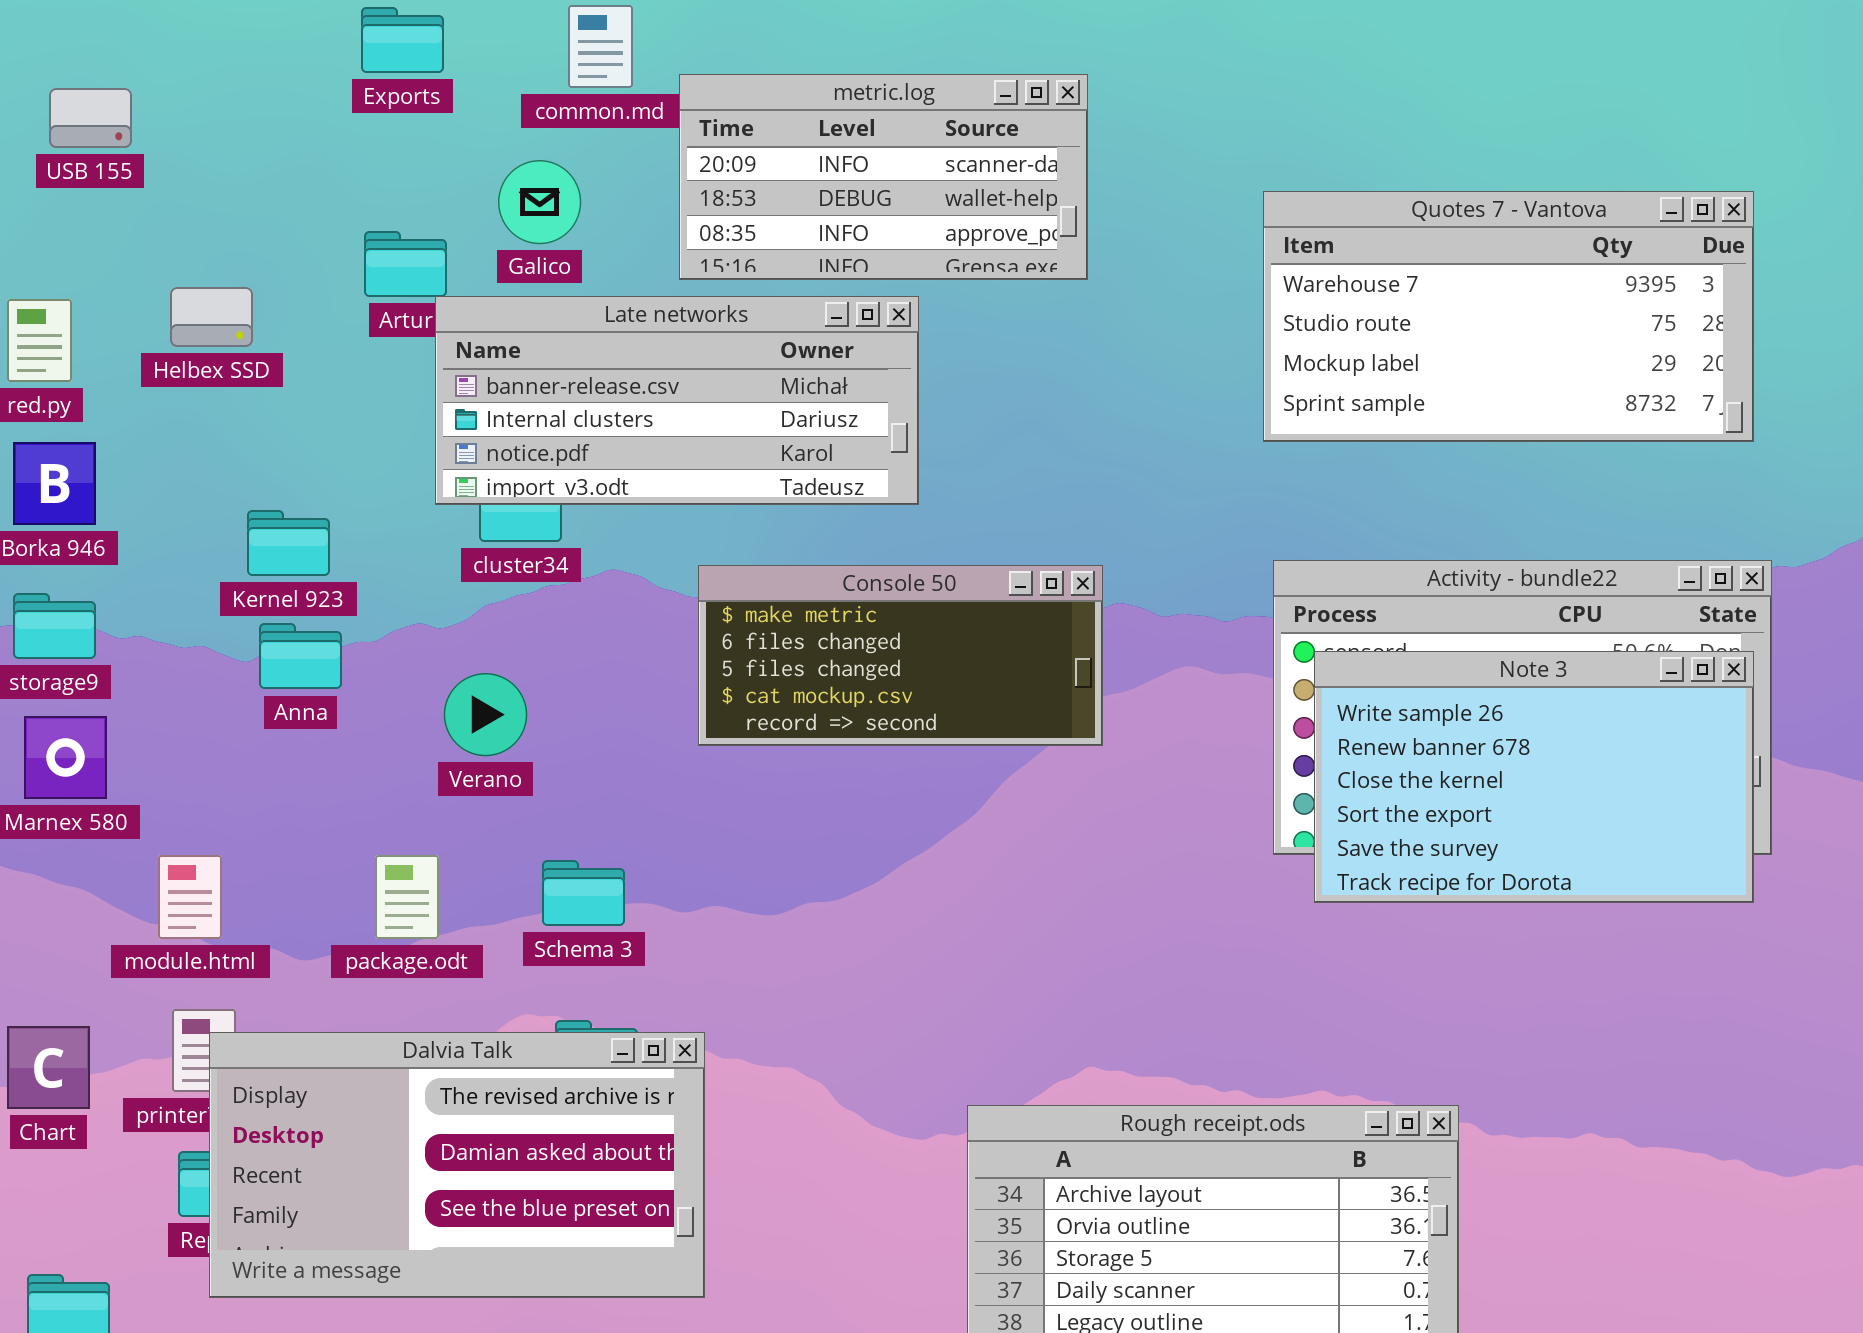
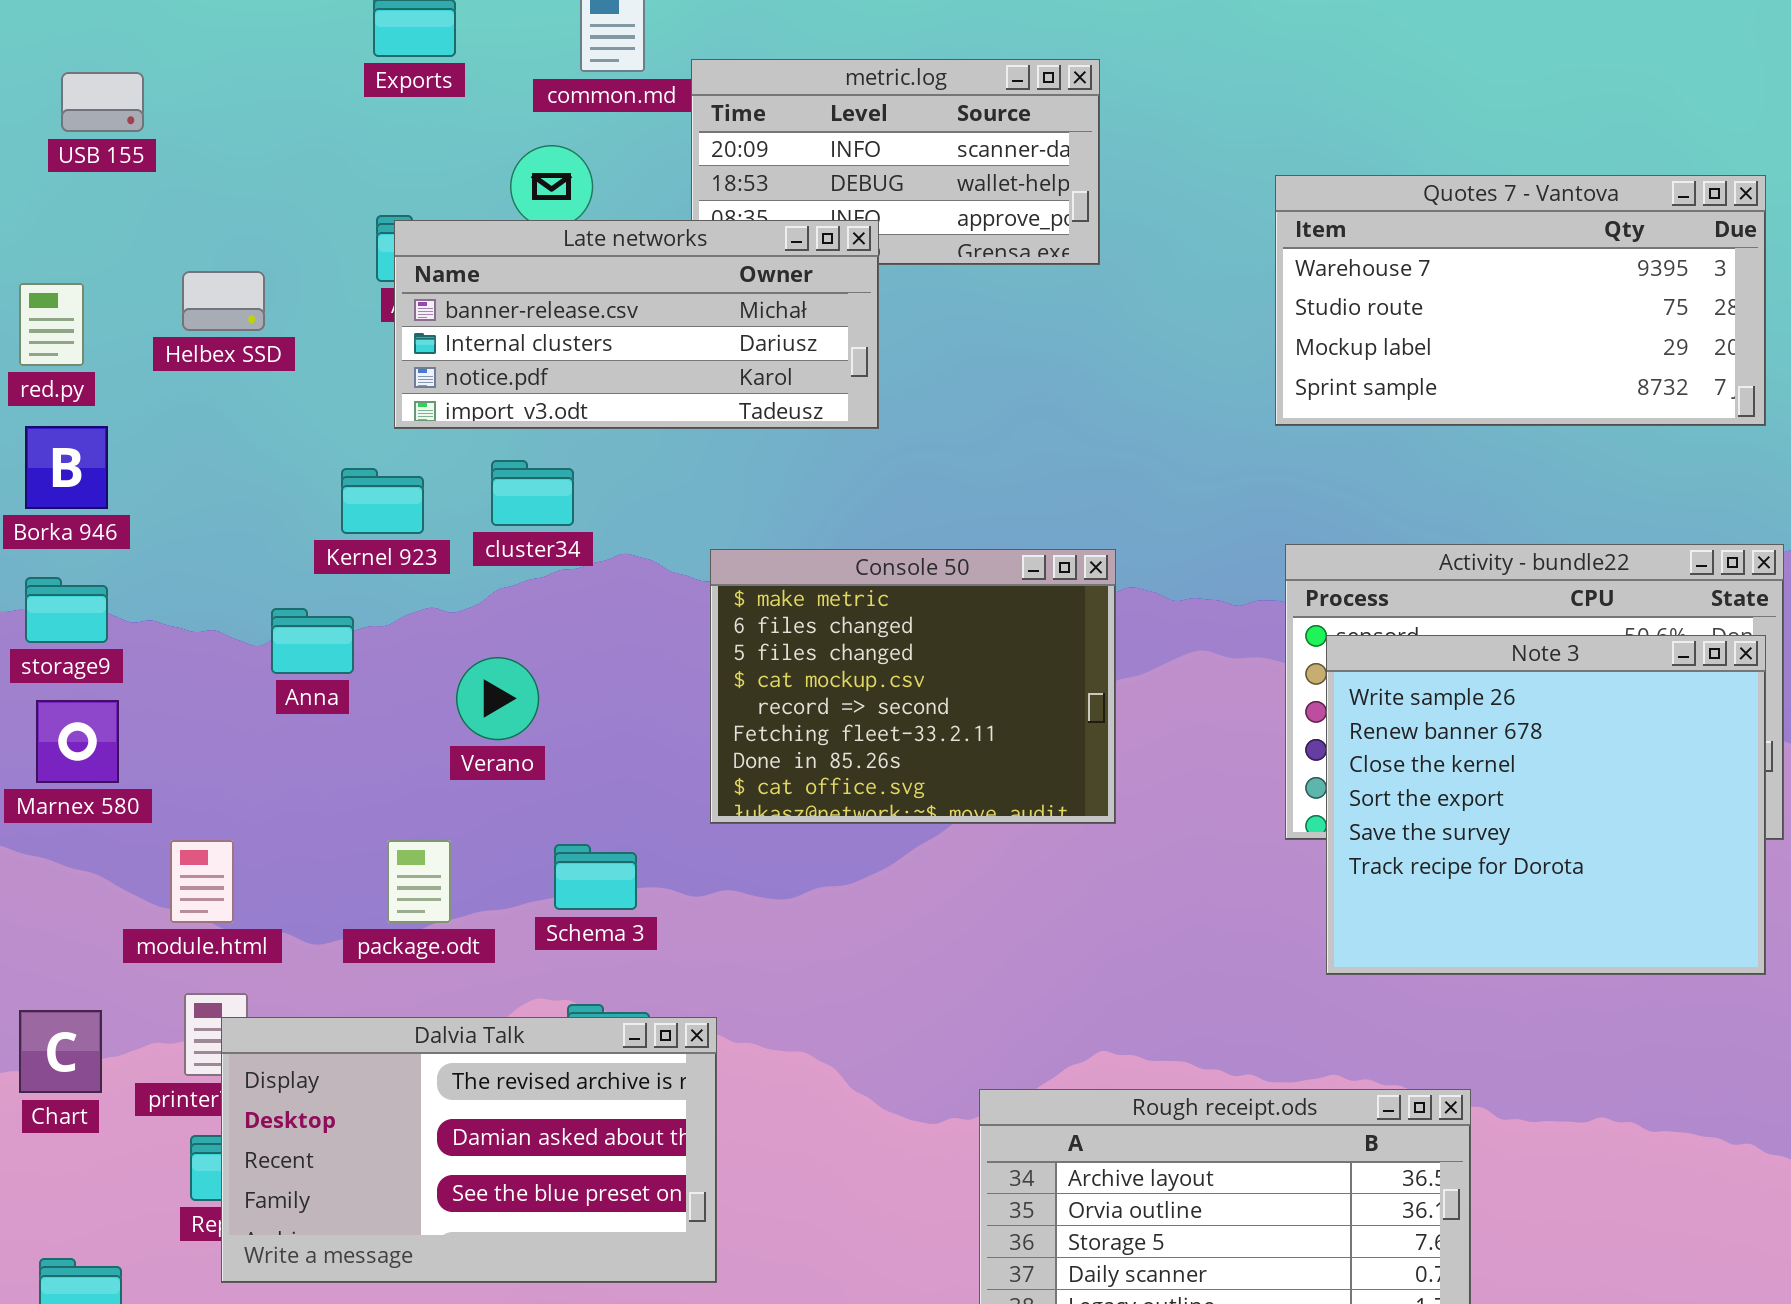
Late networks: [435,296,919,505] -> [394,220,879,429], moved
Kernel 923: [247,510,330,576] -> [341,468,424,534], moved
Console 50: [698,565,1103,746] -> [710,549,1116,824], resized
Note 3: [1314,651,1754,903] -> [1326,635,1766,975], resized

